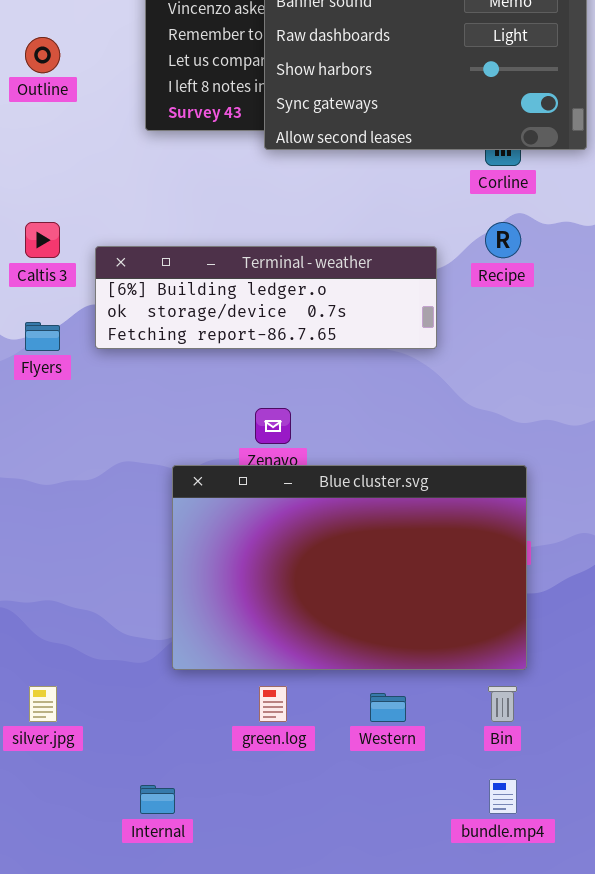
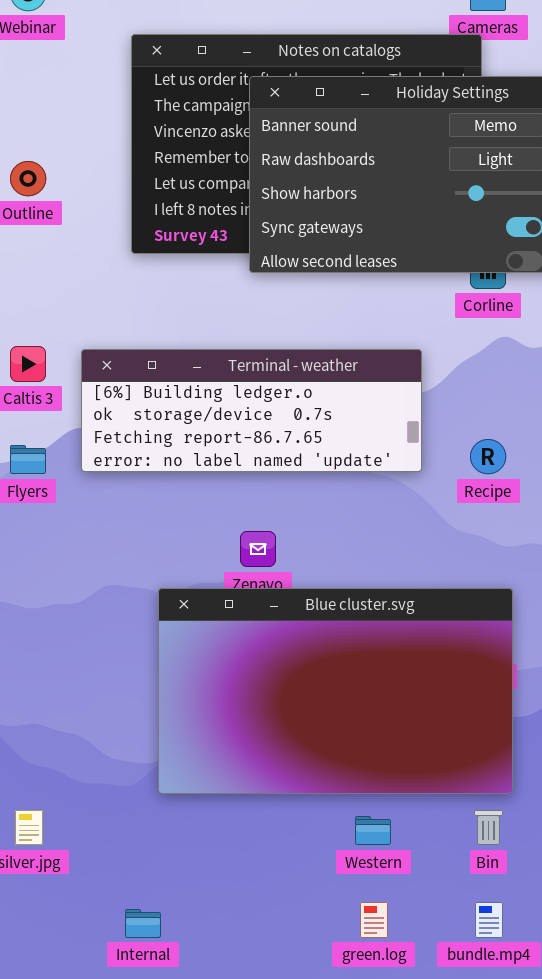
Recipe: [485,222,521,258] -> [470,439,506,474], moved
Terminal - weather: [95,246,437,349] -> [81,349,422,472], resized
green.log: [259,686,287,722] -> [360,902,388,938], moved

